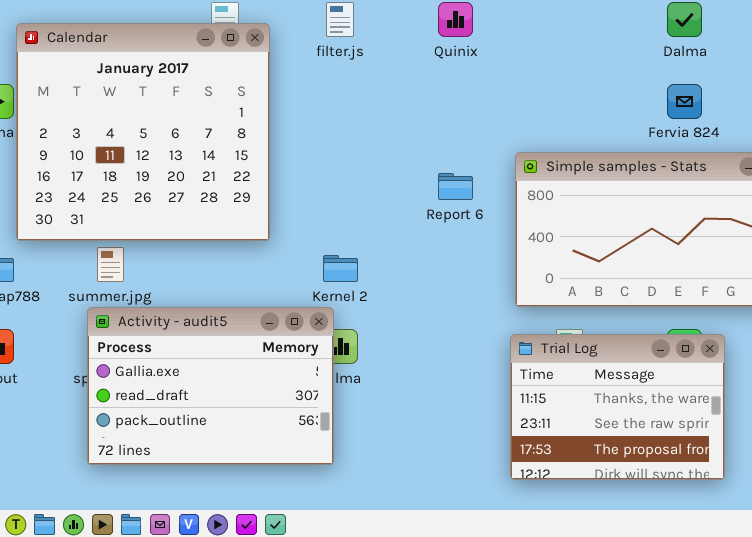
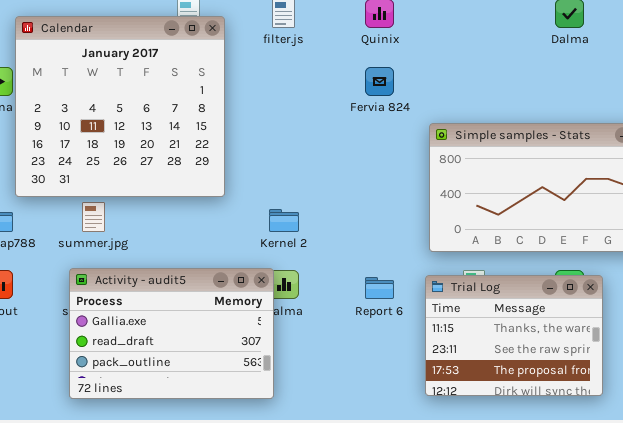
Fervia 824: [667,84,702,119] -> [365,67,394,96], moved
Report 6: [438,173,473,200] -> [365,277,394,299], moved
Activity - audit5: [87,307,334,465] -> [69,268,274,399], moved

